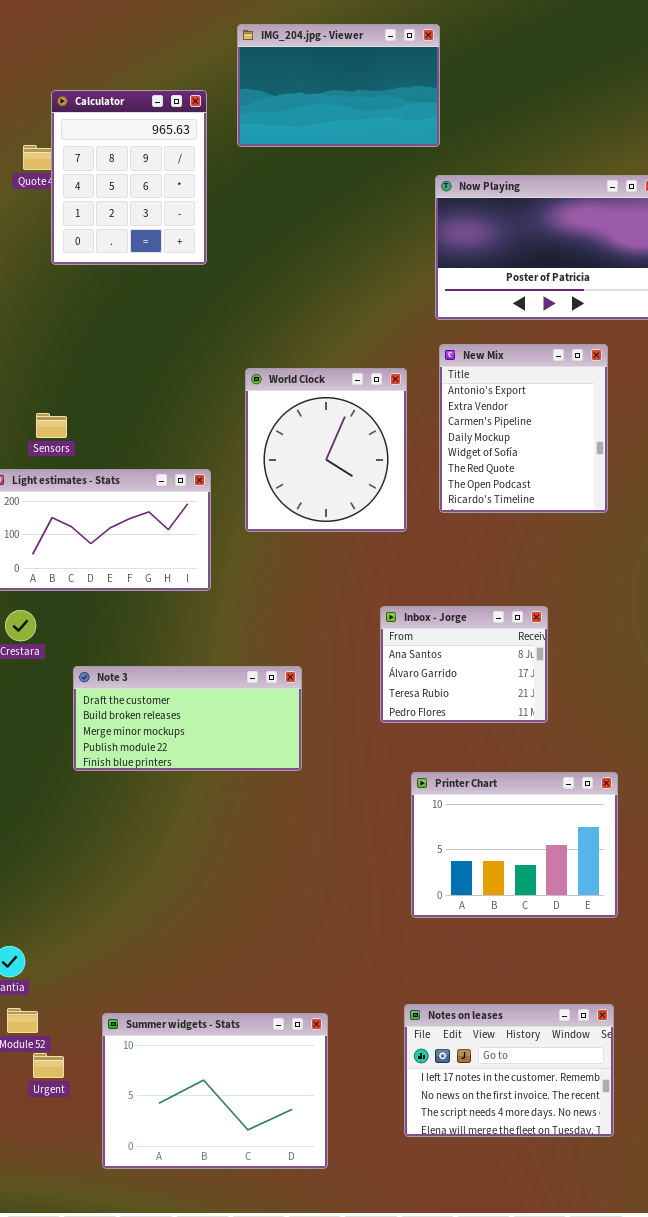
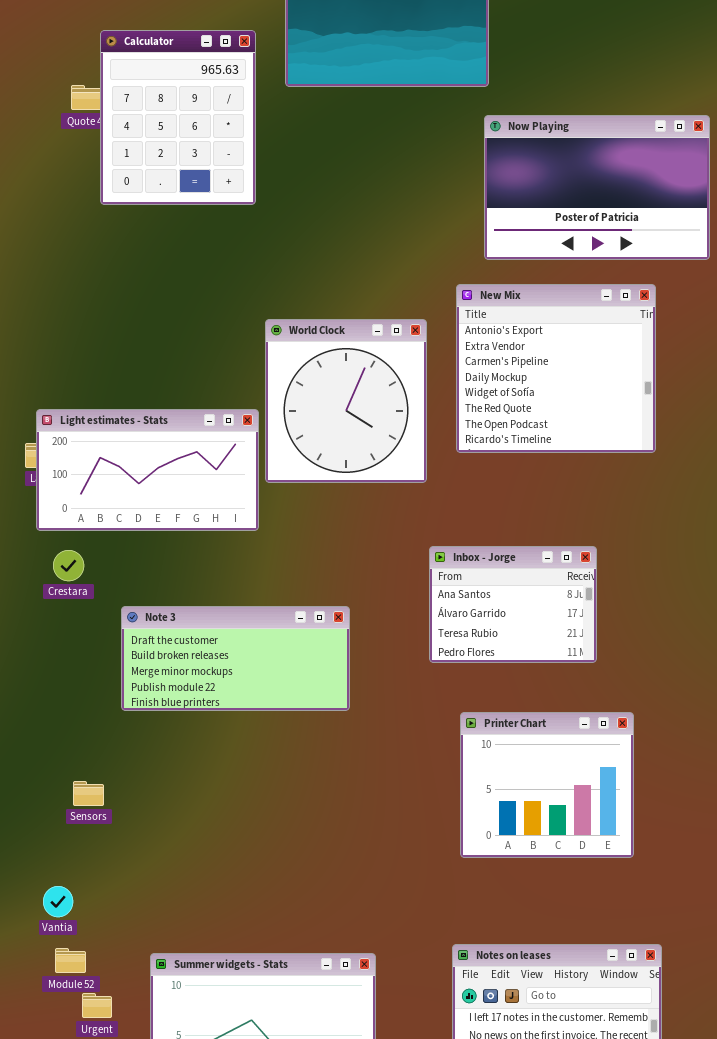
New Mix: [439,344,608,513] -> [456,284,656,453], resized
World Clock: [245,368,407,532] -> [265,319,427,483], moved
Sensors: [36,413,67,438] -> [73,781,104,806], moved
Printer Chart: [411,772,618,918] -> [460,712,634,858], resized

